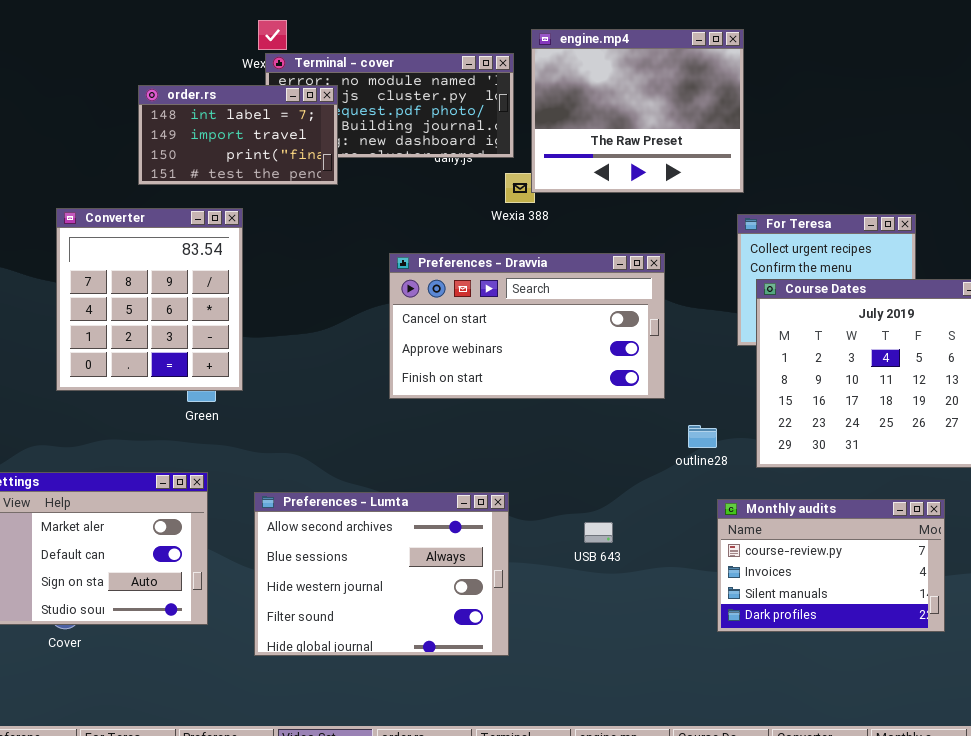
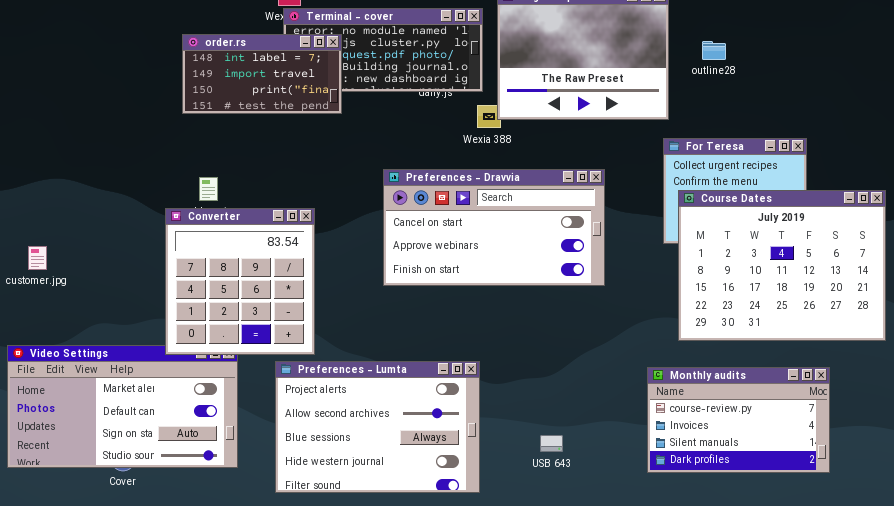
Converter: [56,208,243,391] -> [165,208,315,355], moved
outline28: [688,425,717,448] -> [702,41,726,60], moved
Preferences - Lumta: [254,492,509,656] -> [275,361,480,493], scrolled up 1 row
USB 643: [584,522,613,543] -> [540,435,563,452], moved

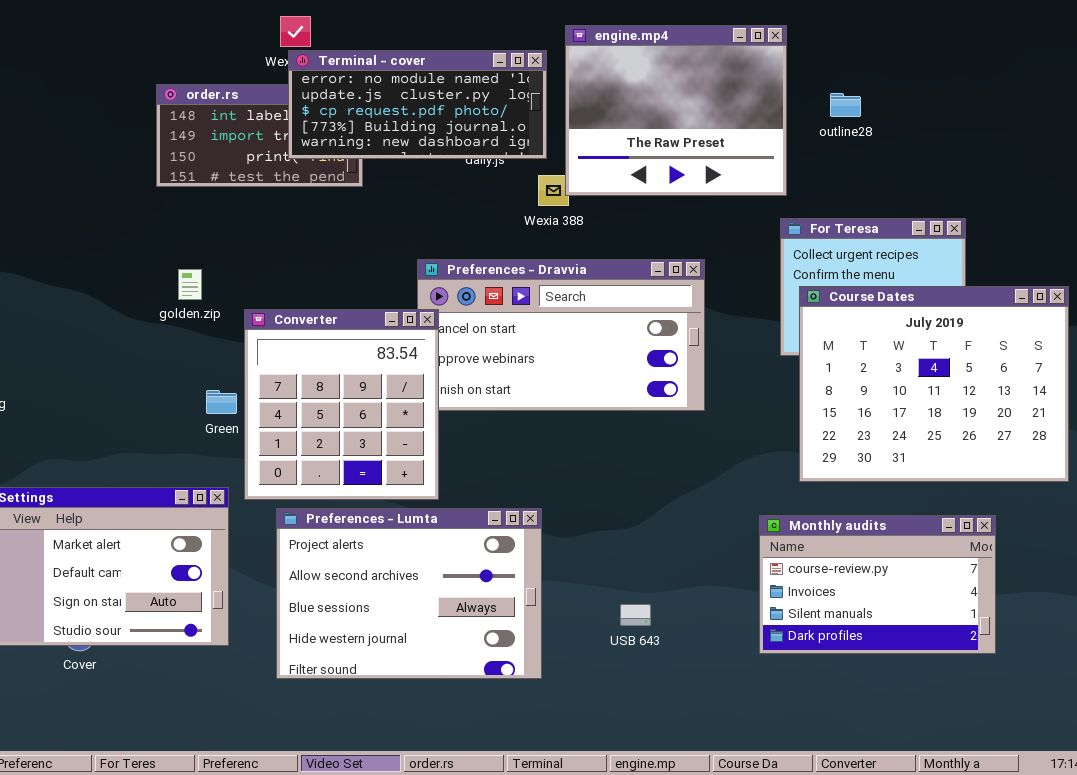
Terminal - cover: [283,8,483,92] -> [288,50,547,159], raised
Converter: [165,208,315,355] -> [244,309,439,500], moved

